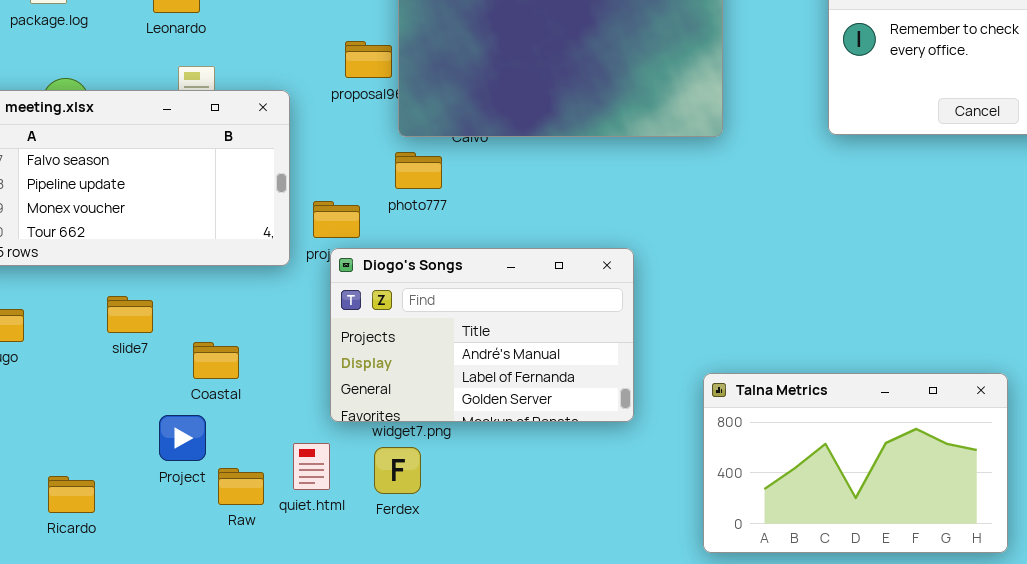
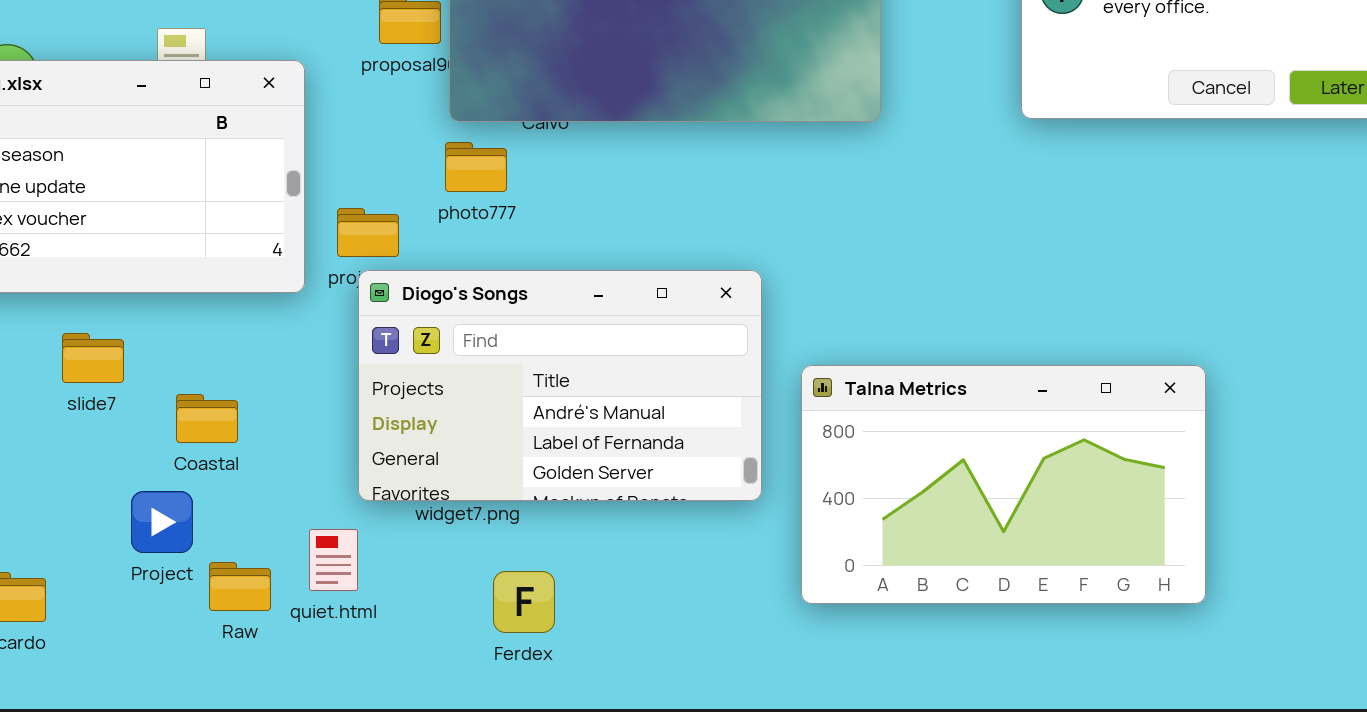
Talna Metrics: [703,373,1008,553] -> [801,365,1206,604], moved
Ferdex: [374,447,421,494] -> [493,571,555,633], moved

